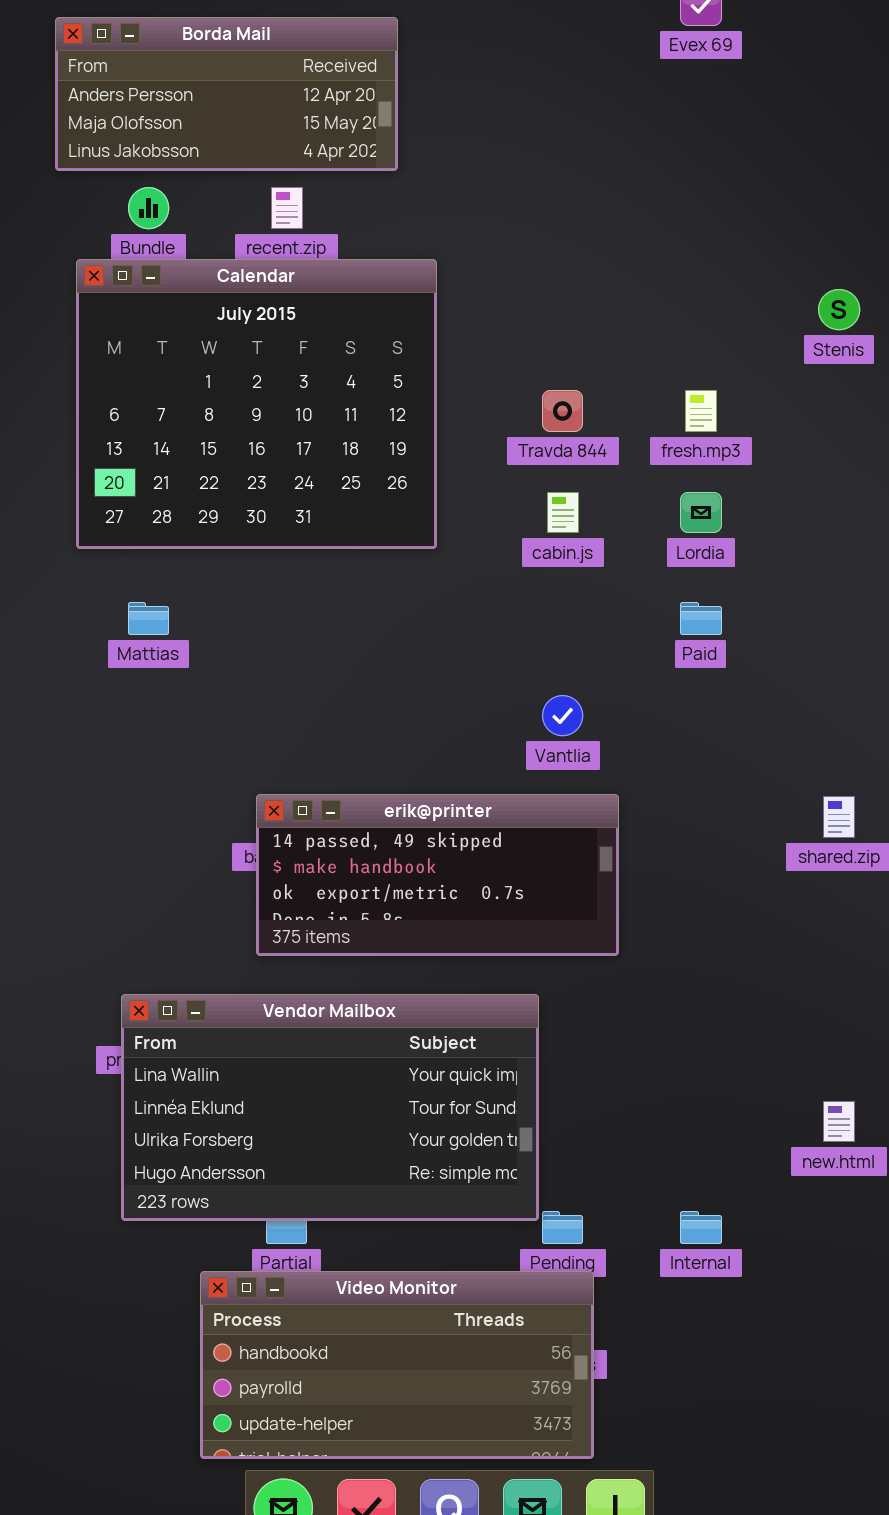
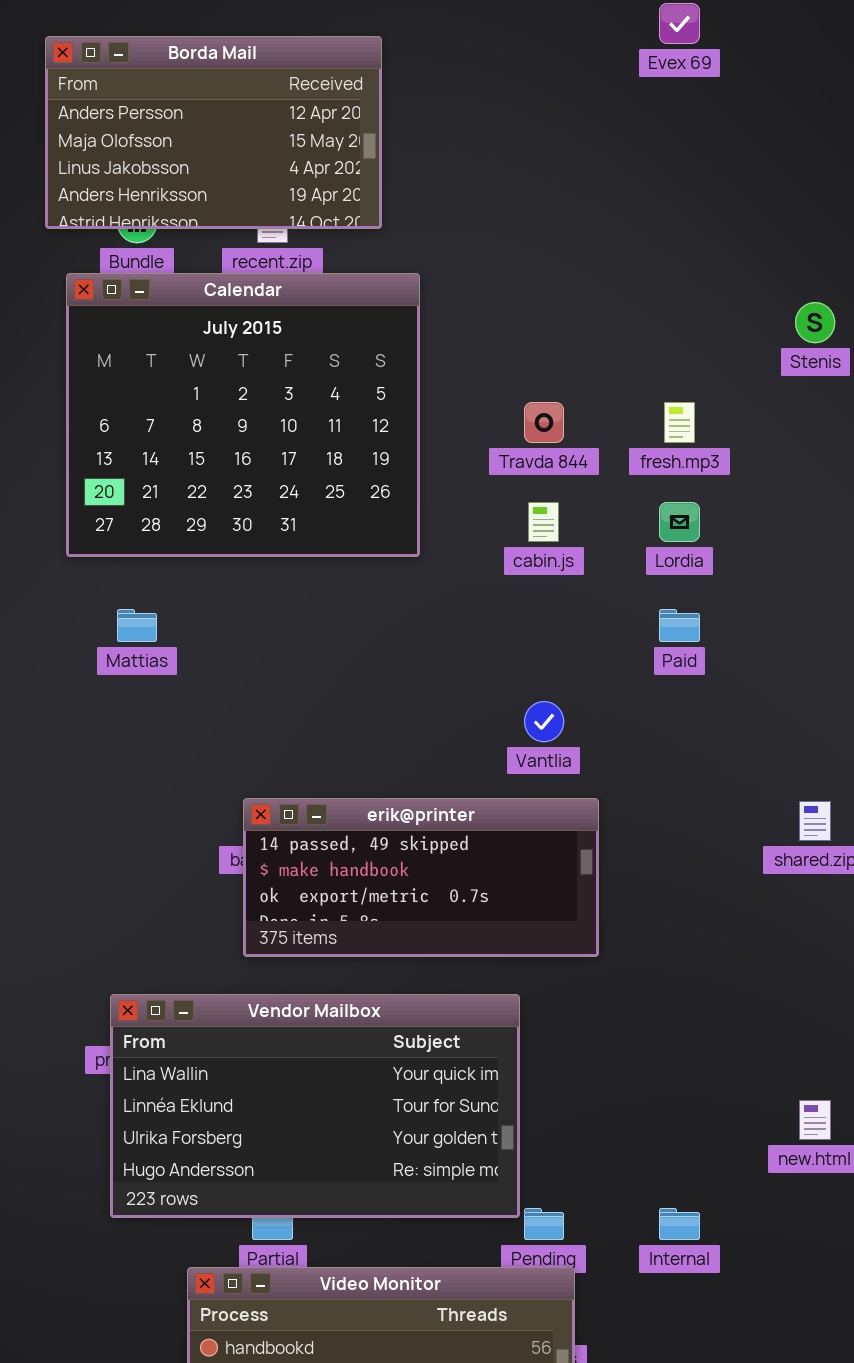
Borda Mail: [55,17,398,171] -> [45,36,382,229], resized

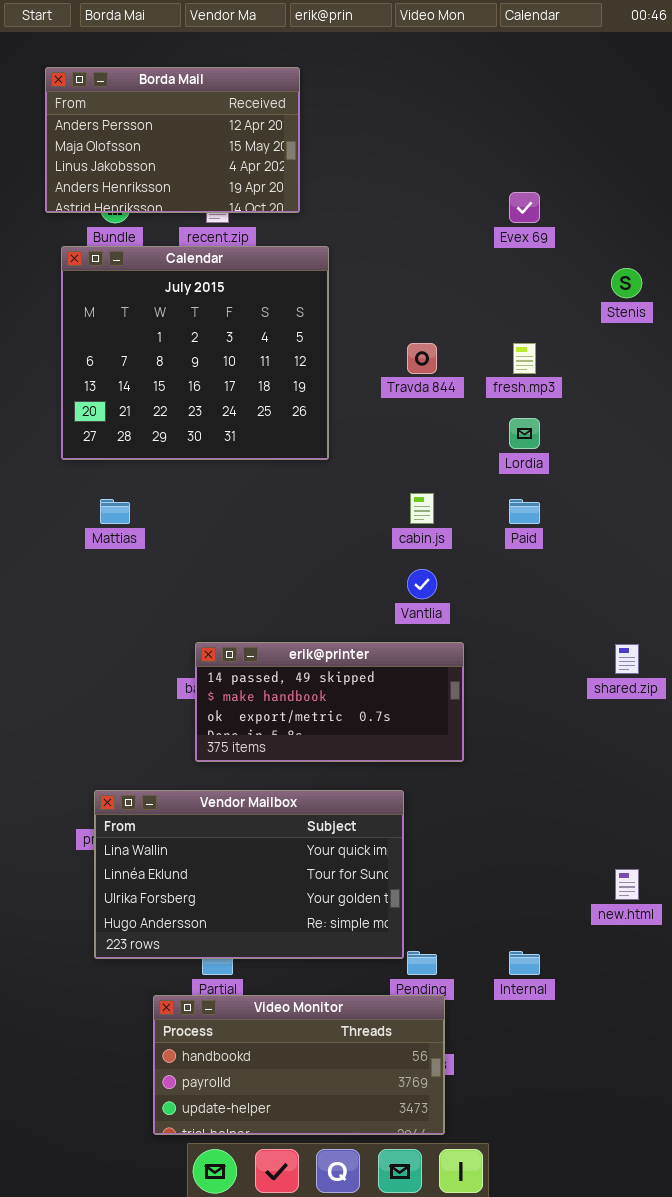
Evex 69: [659,3,700,44] -> [509,192,540,223], moved
cabin.js: [528,502,559,542] -> [410,493,434,524], moved

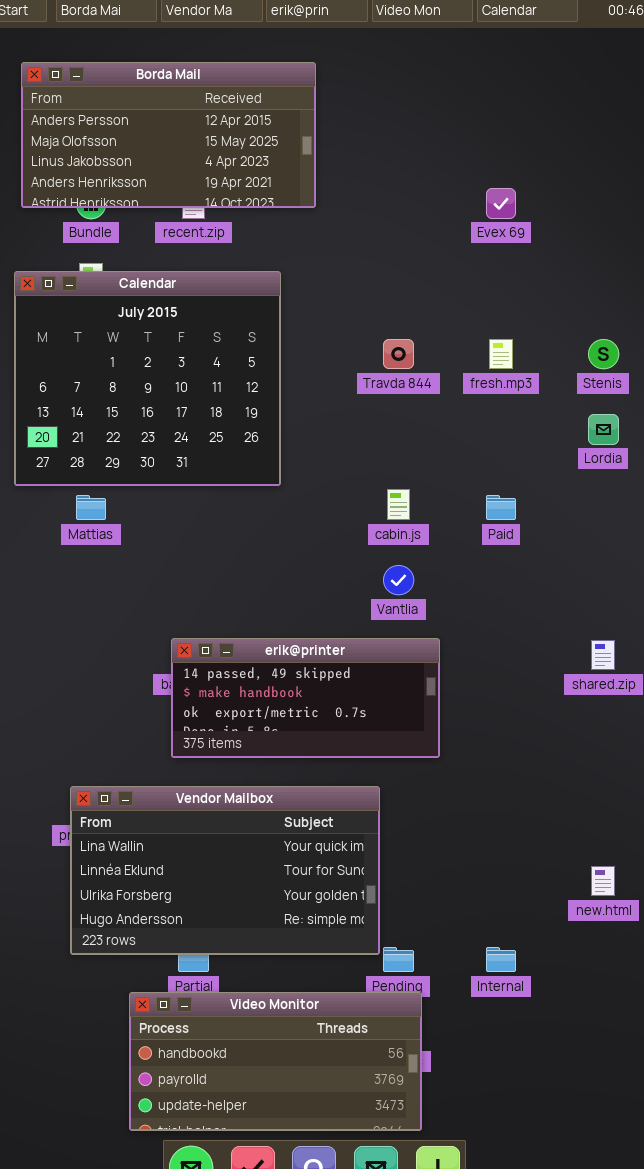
Borda Mail: [45,67,300,213] -> [21,62,316,208], resized
Calendar: [61,246,329,460] -> [14,271,281,486], moved
Stenis: [611,268,642,298] -> [588,339,619,369], moved
Lordia: [509,418,540,449] -> [588,414,619,445], moved

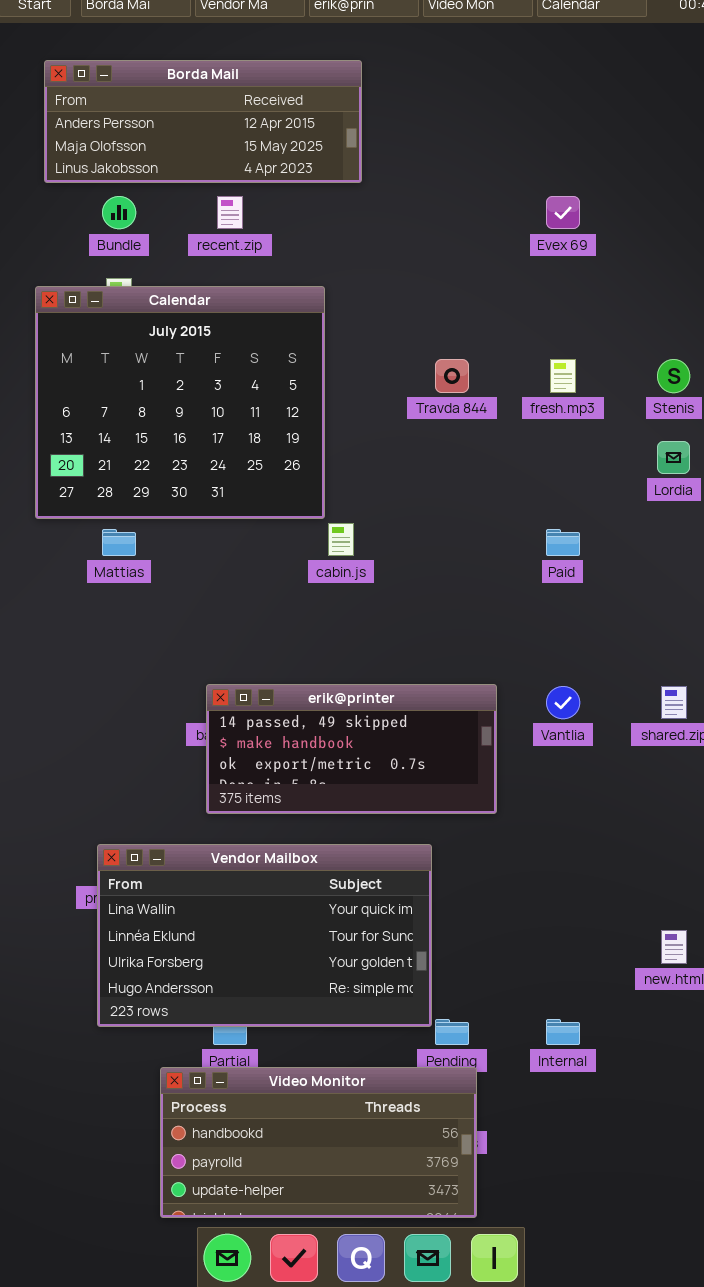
Borda Mail: [21,62,316,208] -> [44,60,362,183], resized
cabin.js: [387,489,410,520] -> [328,523,354,556], moved
Vantlia: [383,565,414,595] -> [546,686,580,719], moved

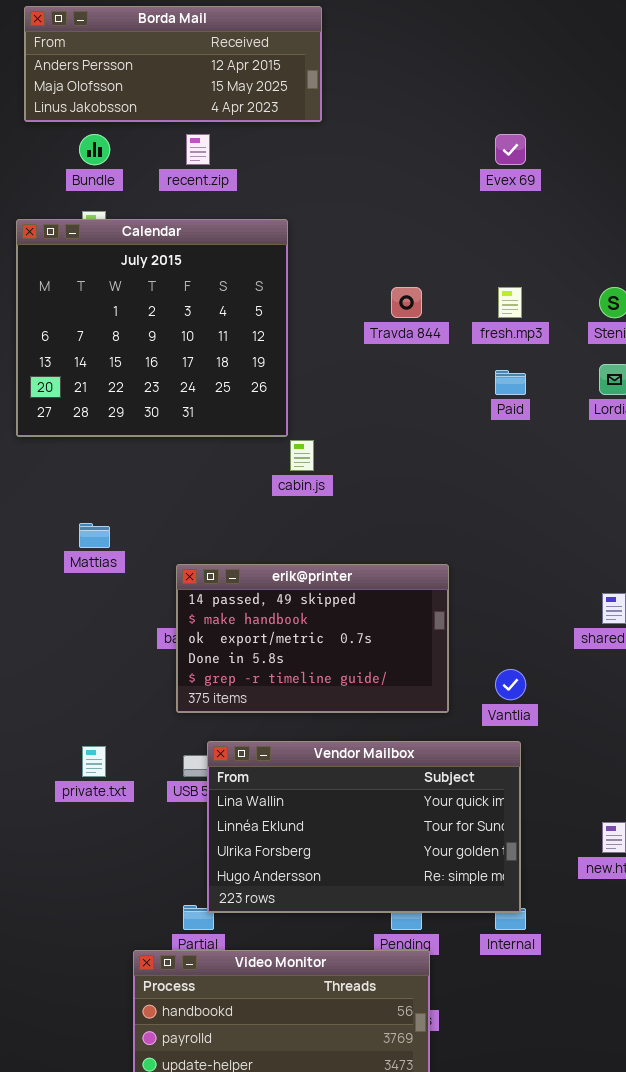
Mattias: [102,529,136,556] -> [79,523,110,548], moved
Paid: [546,529,580,556] -> [495,370,526,395], moved
erik@printer: [206,684,497,814] -> [176,564,449,713], resized
Vantlia: [546,686,580,719] -> [495,669,526,700], moved
Vendor Mailbox: [97,844,432,1027] -> [207,741,521,913], moved

